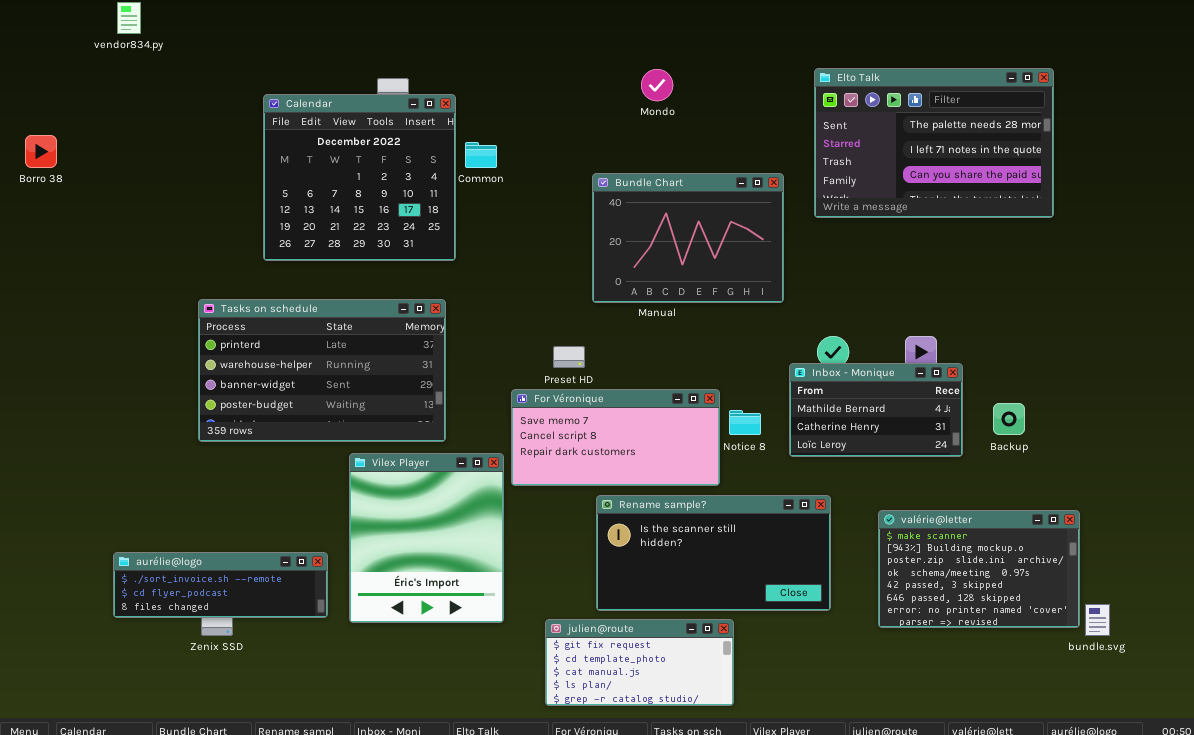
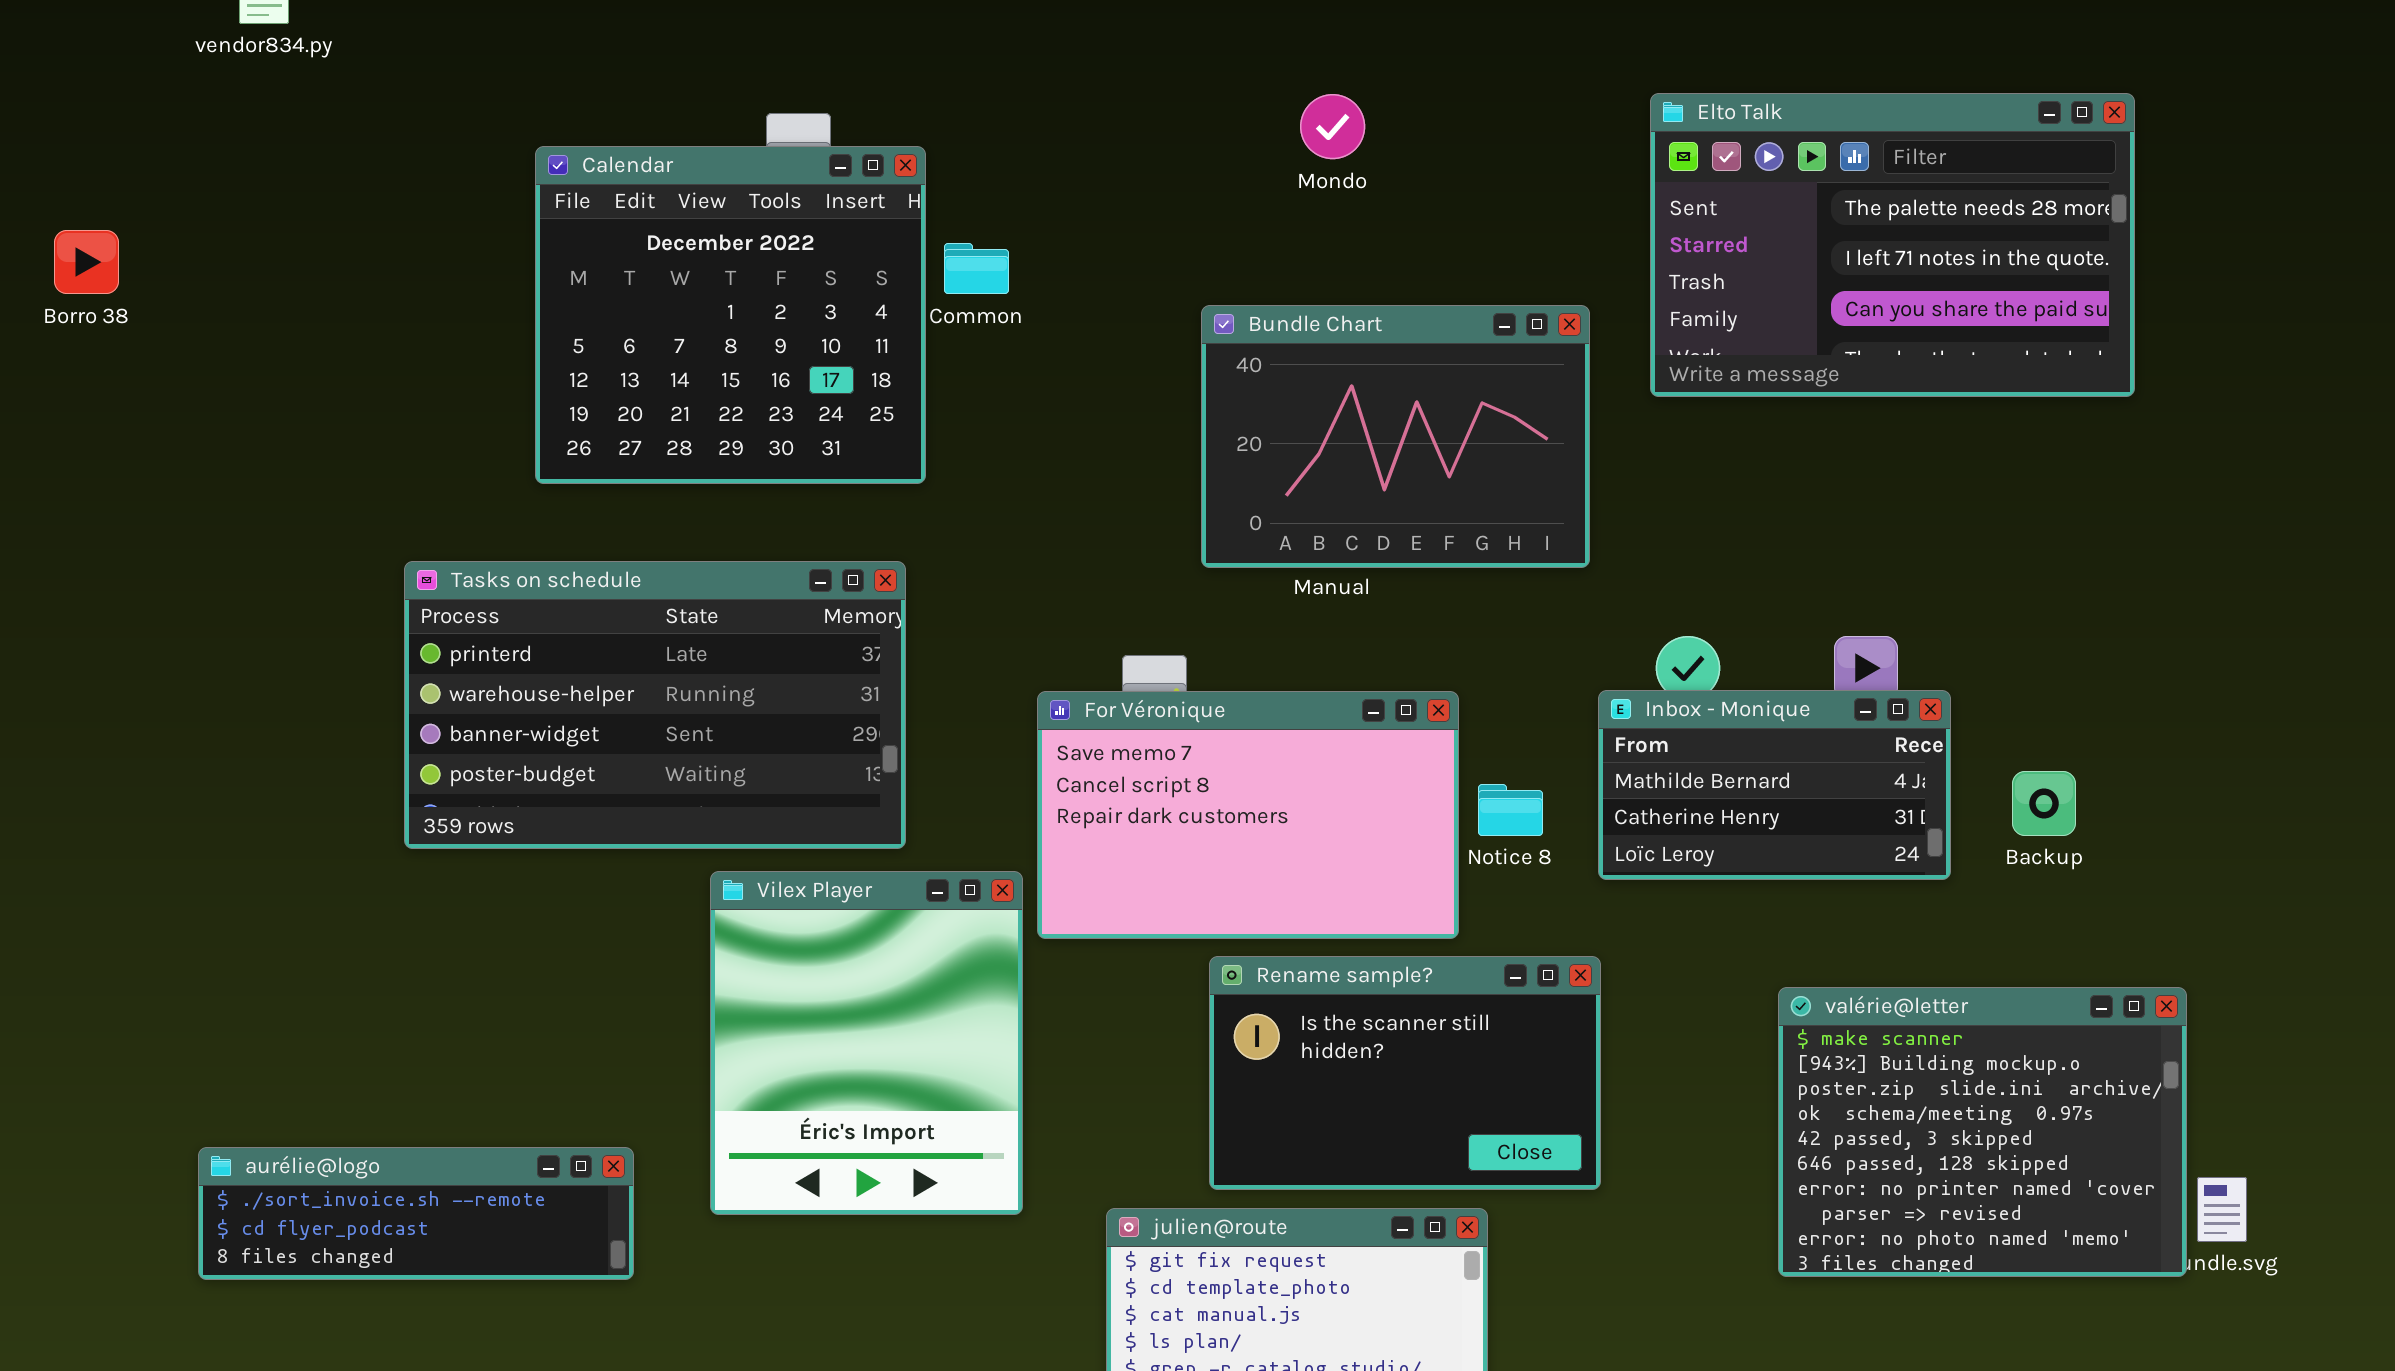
For Véronique: [511,389,720,486] -> [1037,691,1459,939], resized
Rename sample?: [596,495,831,611] -> [1209,956,1601,1190], resized
valérie@letter: [878,510,1080,628] -> [1778,987,2187,1277], resized
aurélie@logo: [113,552,328,618] -> [198,1147,634,1280], moved

